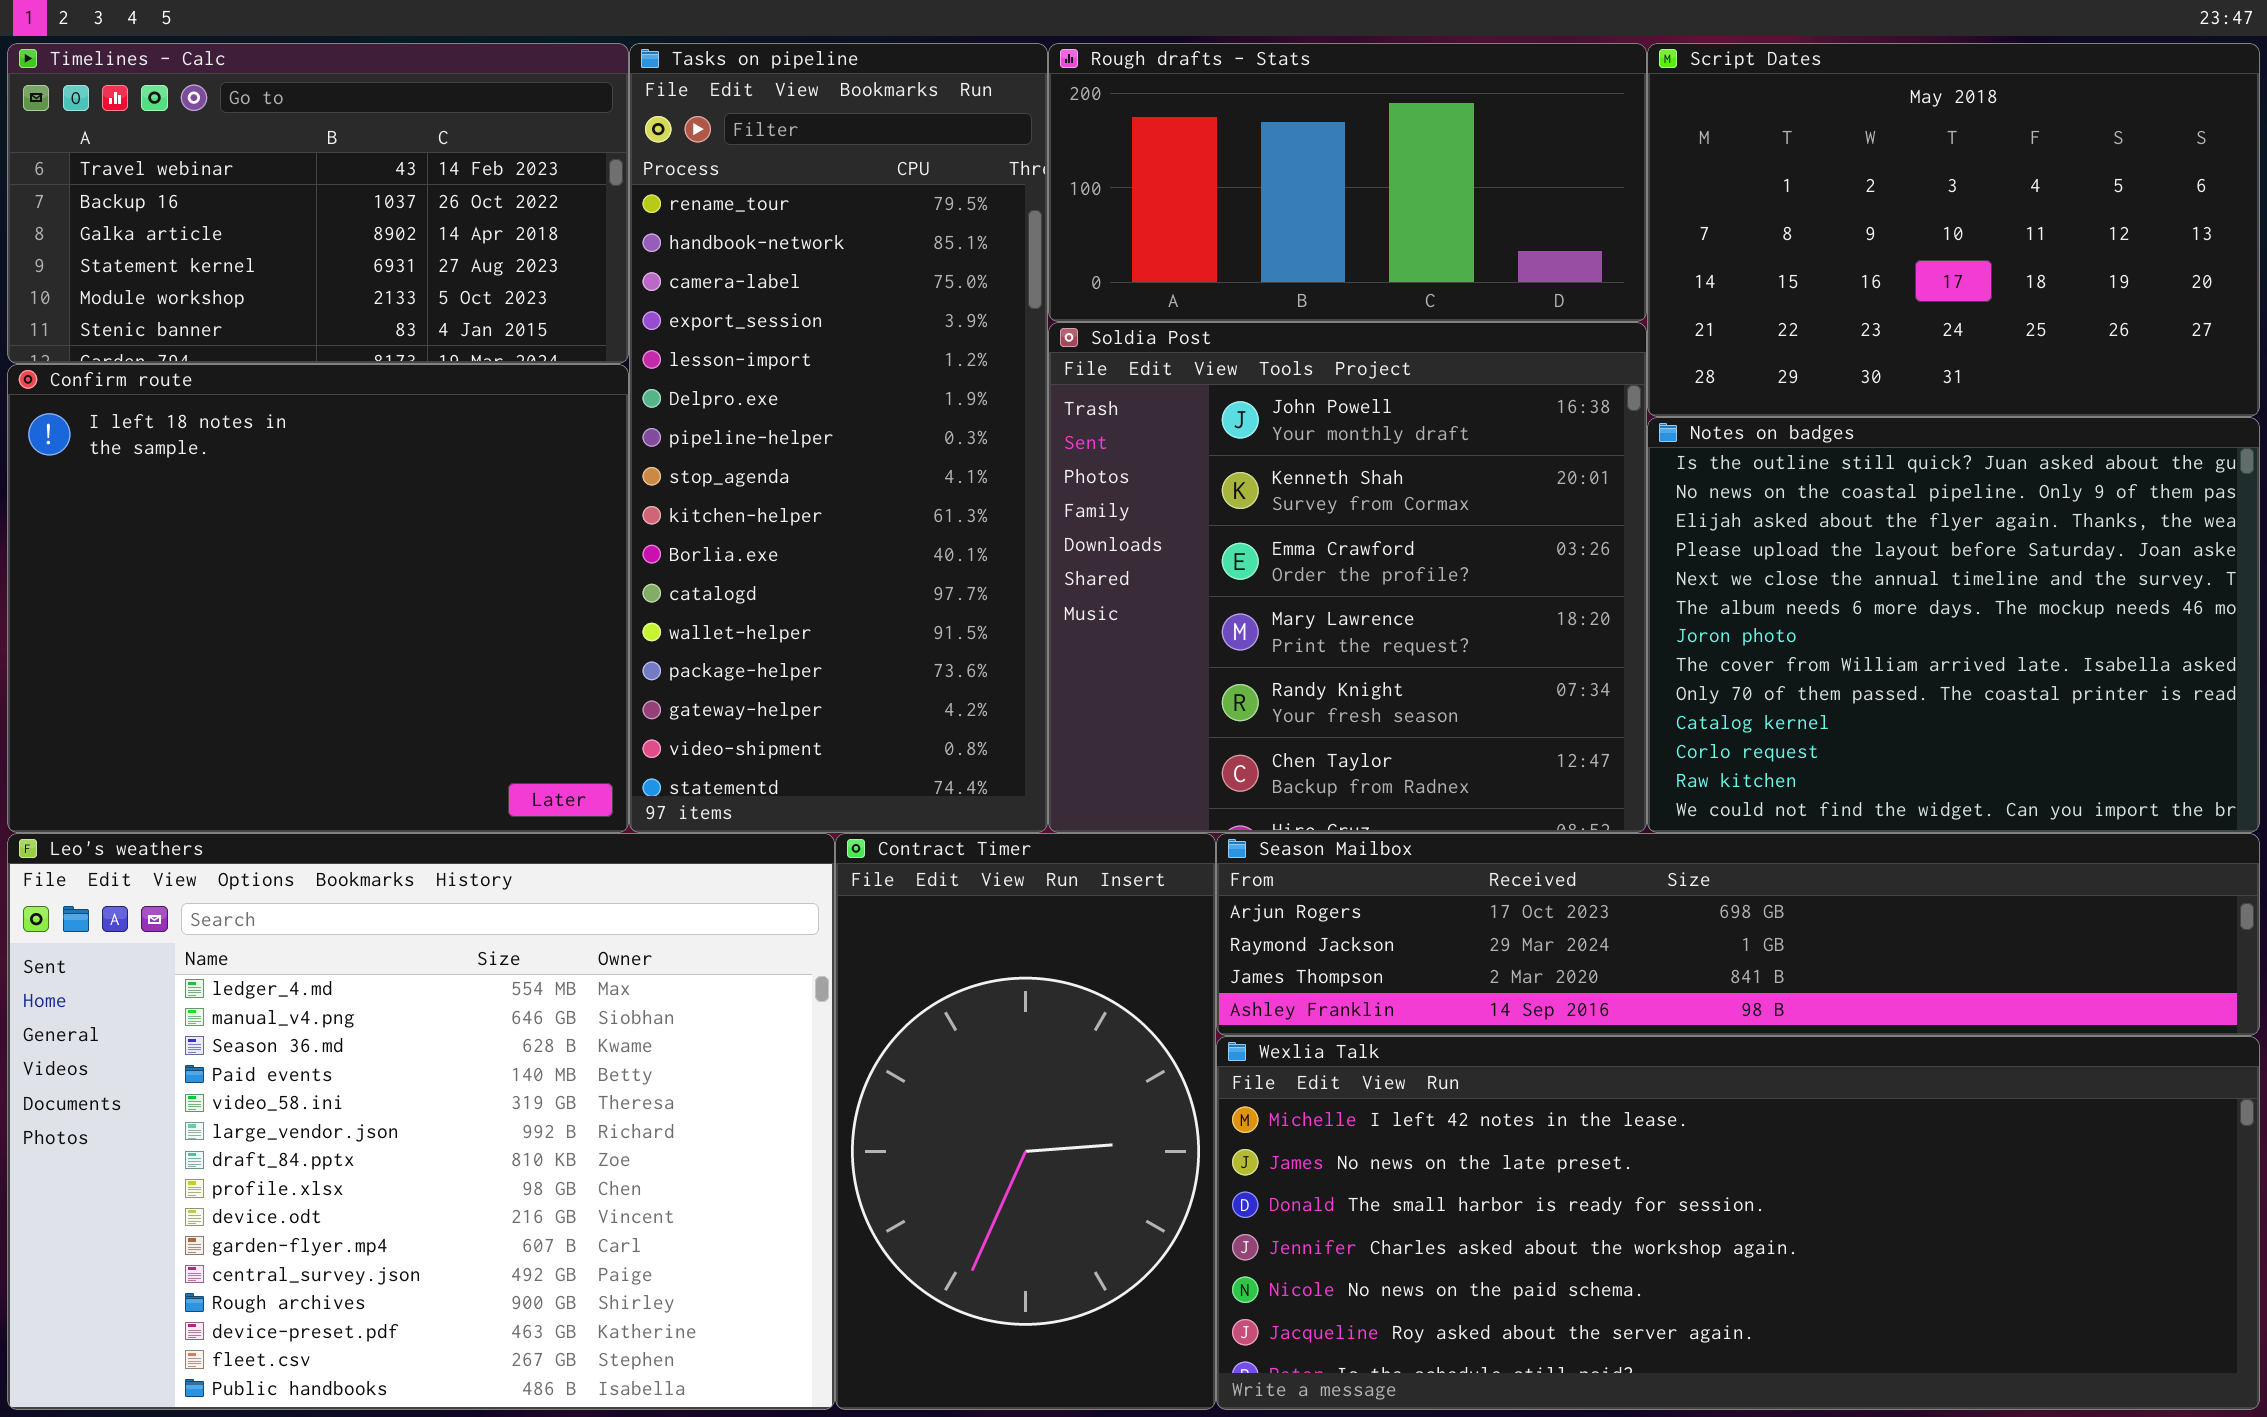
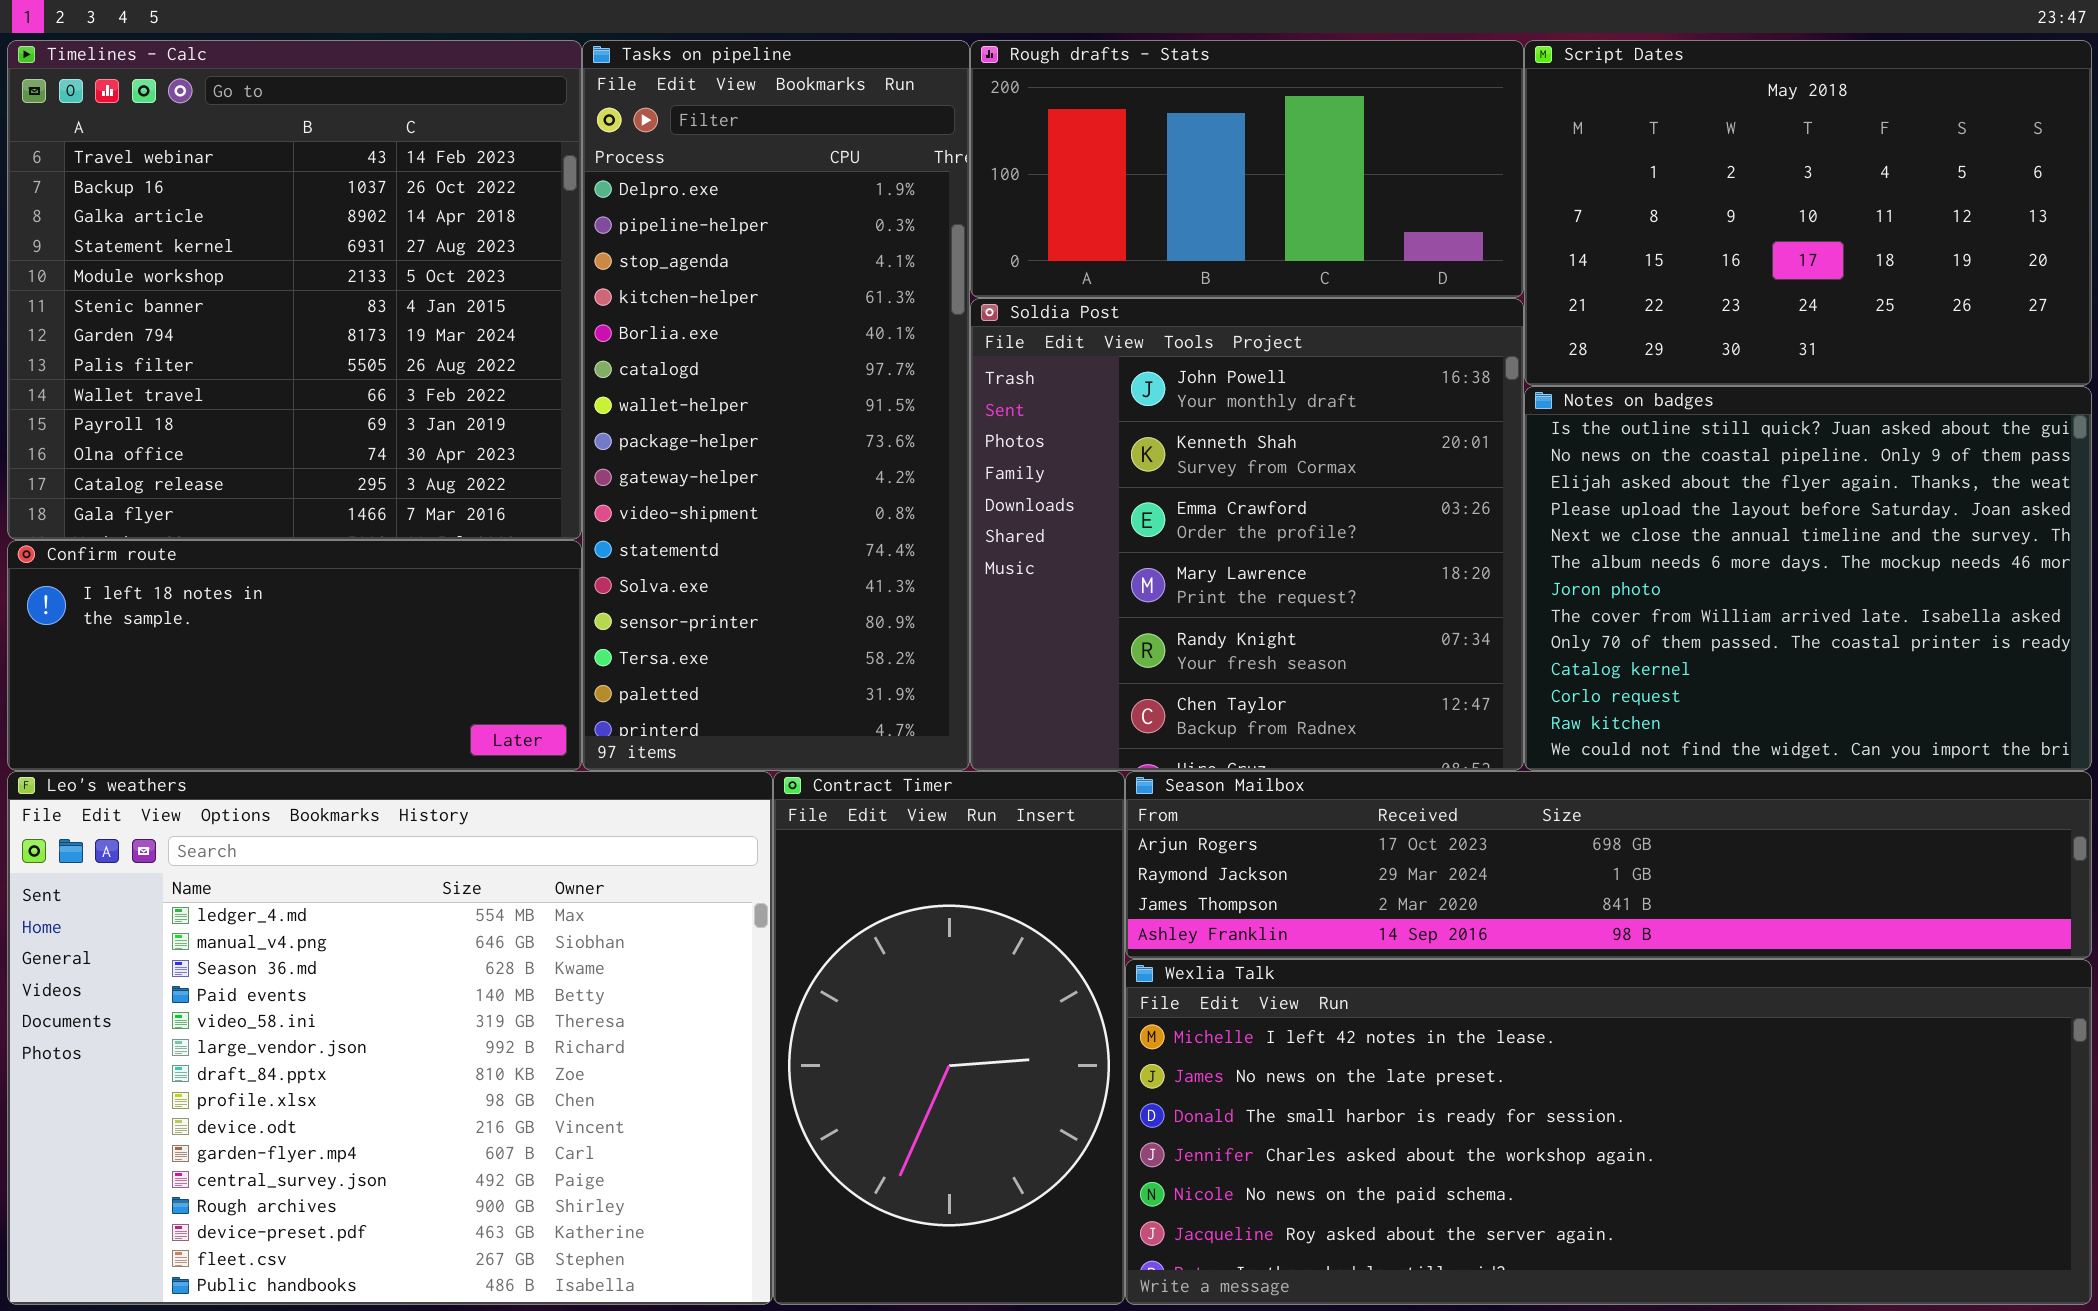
Timelines - Calc: [7,43,629,364] -> [7,40,582,540], resized
Tasks on pipeline: [629,43,1048,833] -> [582,40,970,771], scrolled down 5 rows
Confirm route: [7,364,629,833] -> [7,540,582,771], resized

